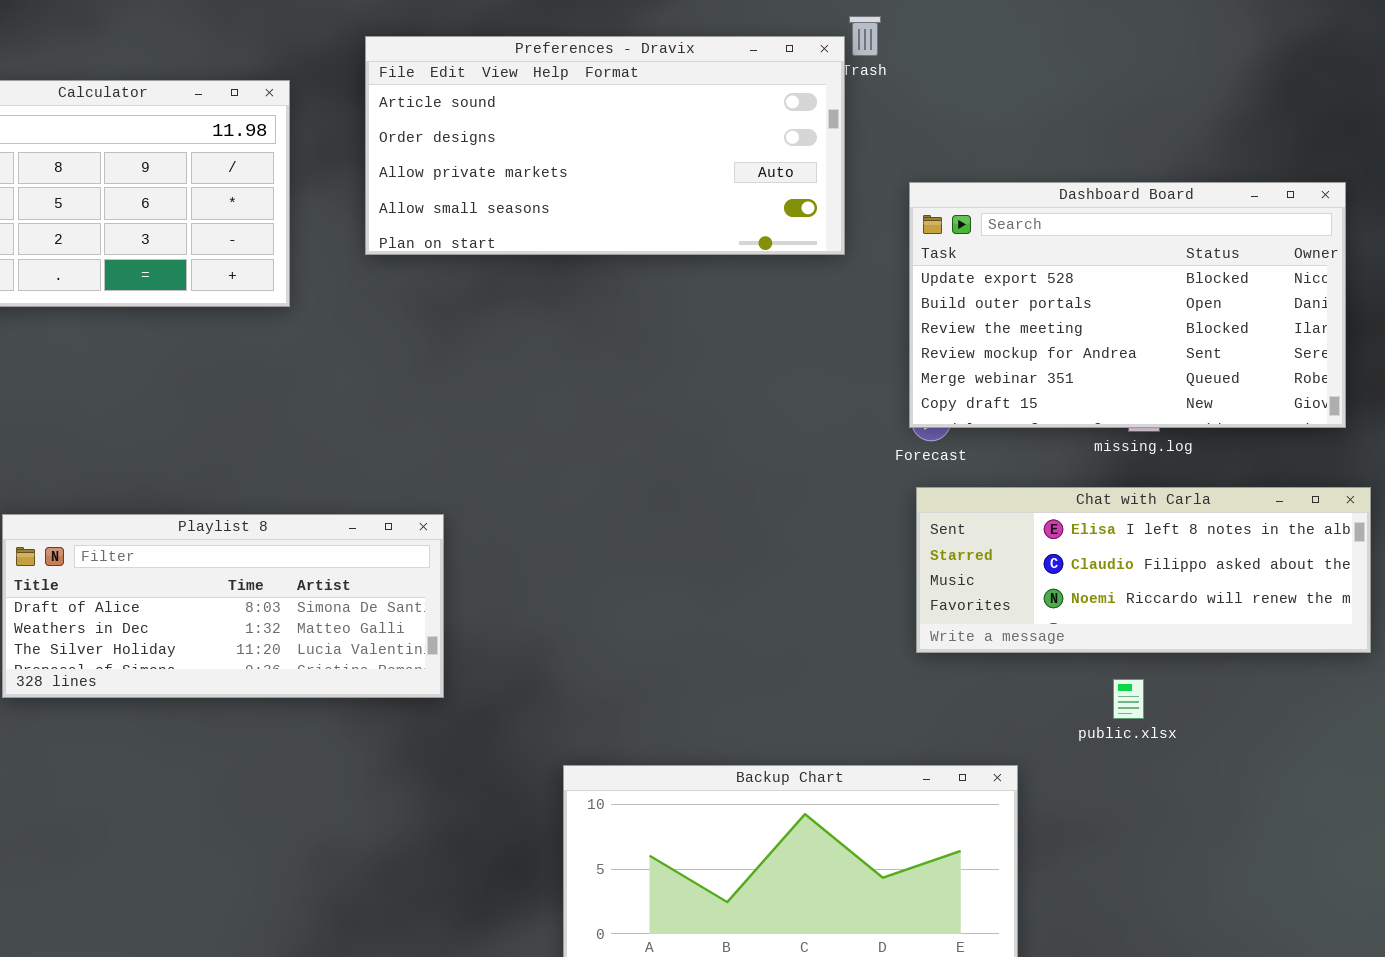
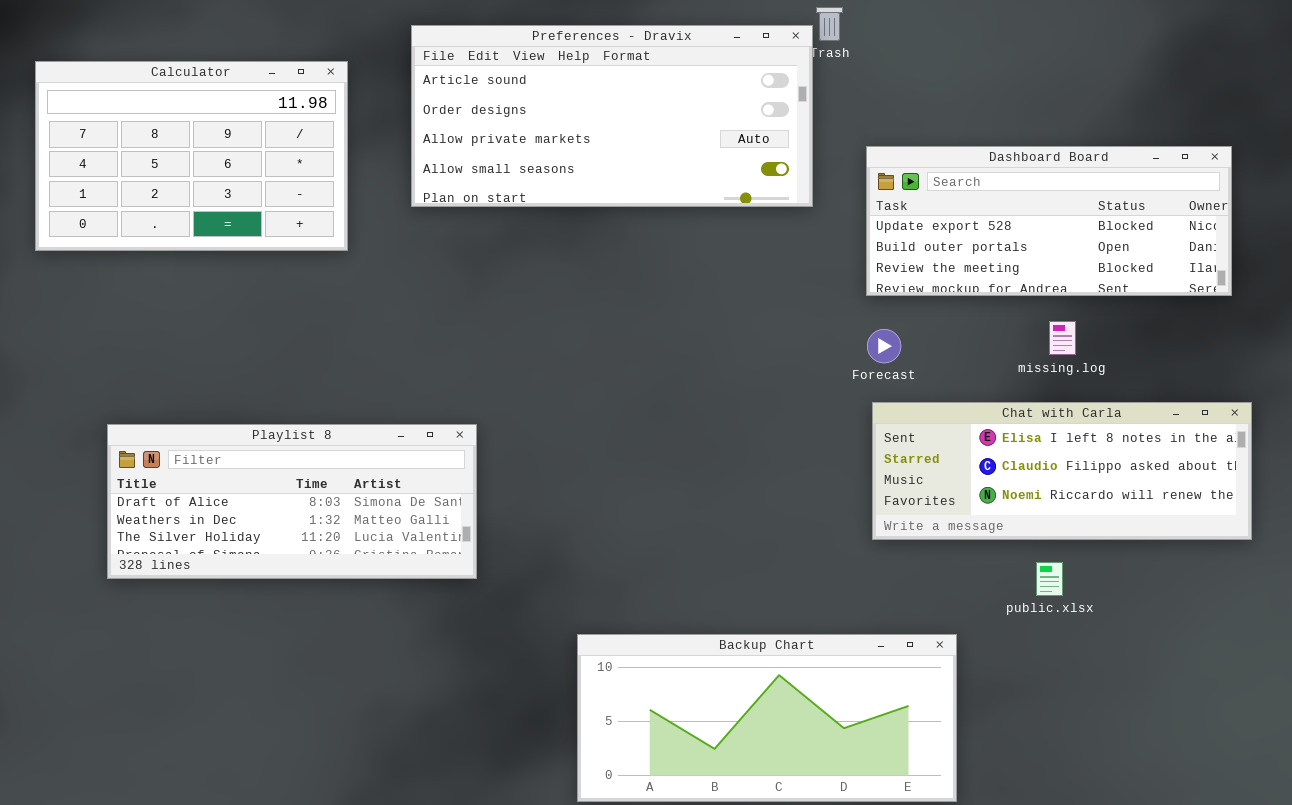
Dashboard Board: [909,182,1346,428] -> [866,146,1232,296], resized

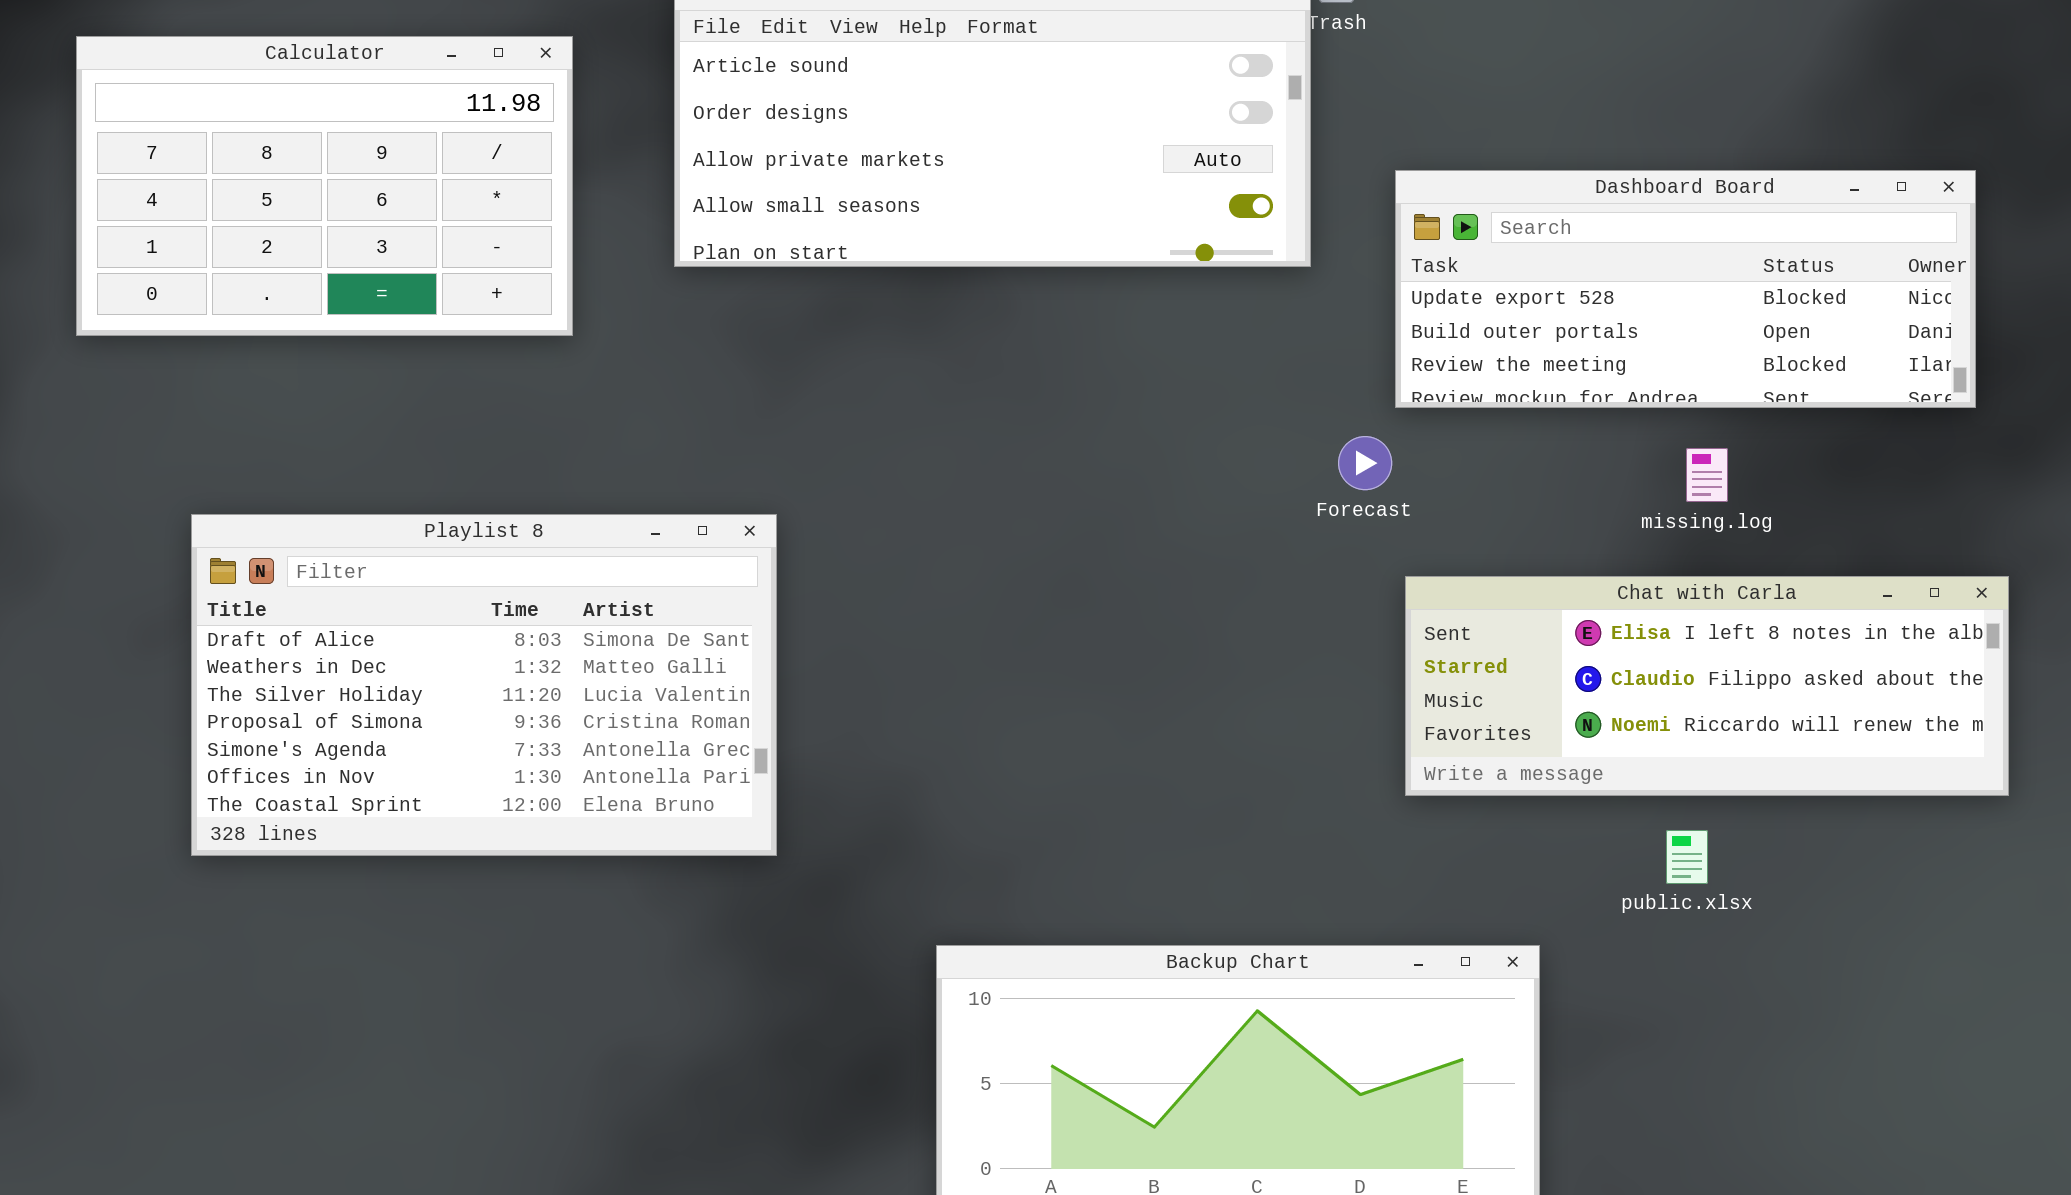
Forecast: [867,329,901,363] -> [1338,436,1392,490], moved
Playlist 8: [107,424,477,579] -> [191,514,777,856], resized

